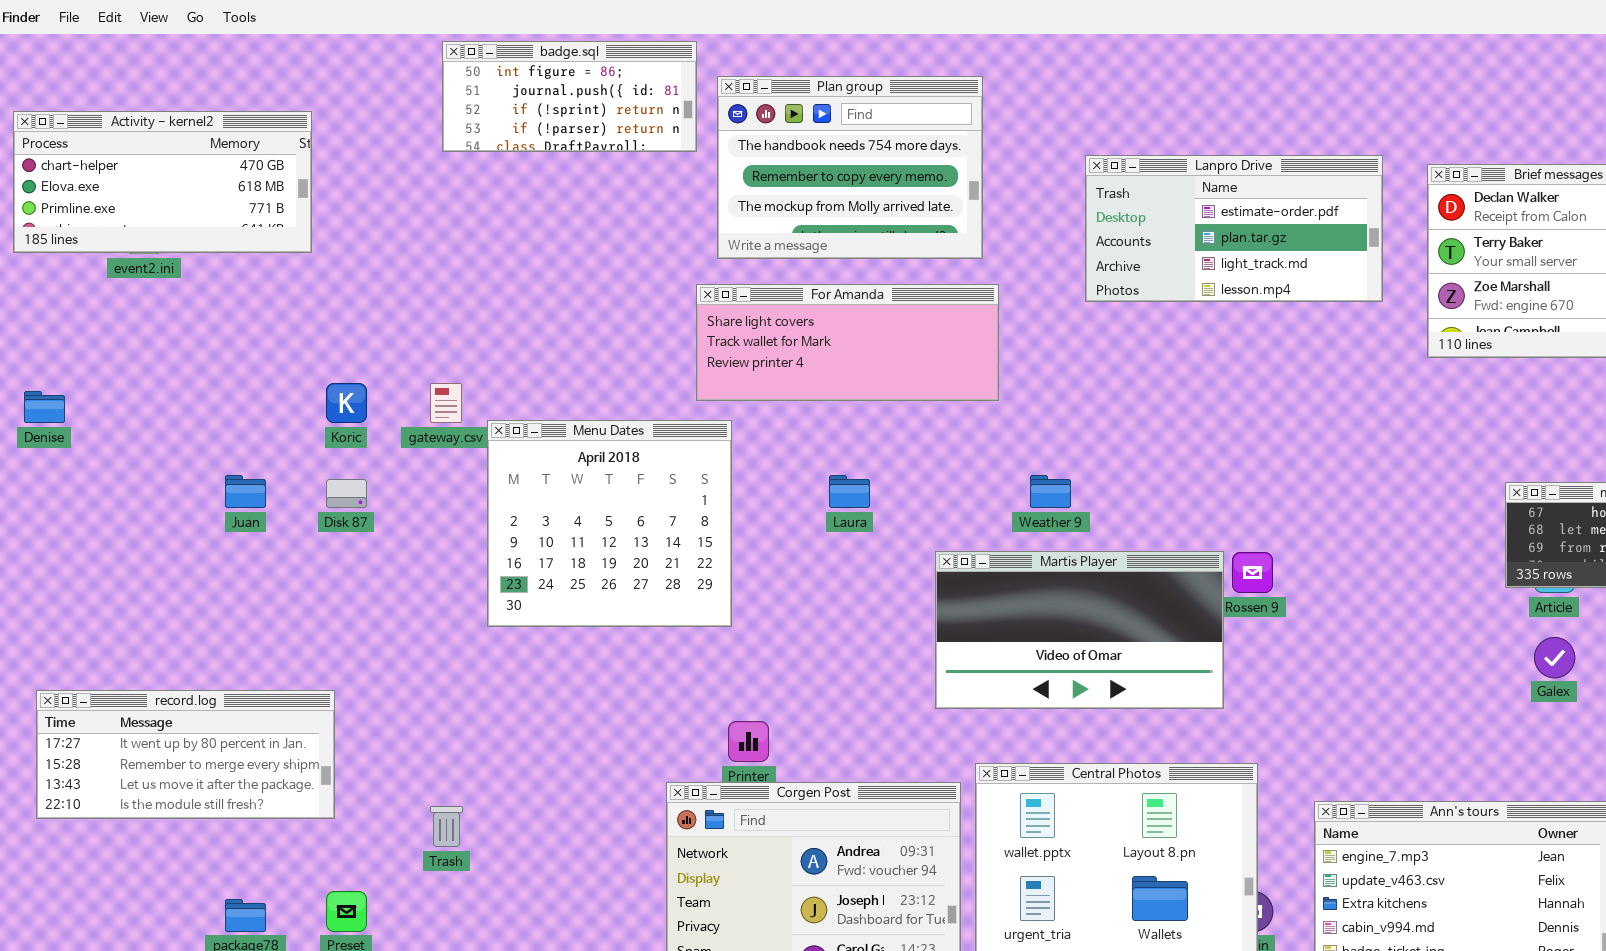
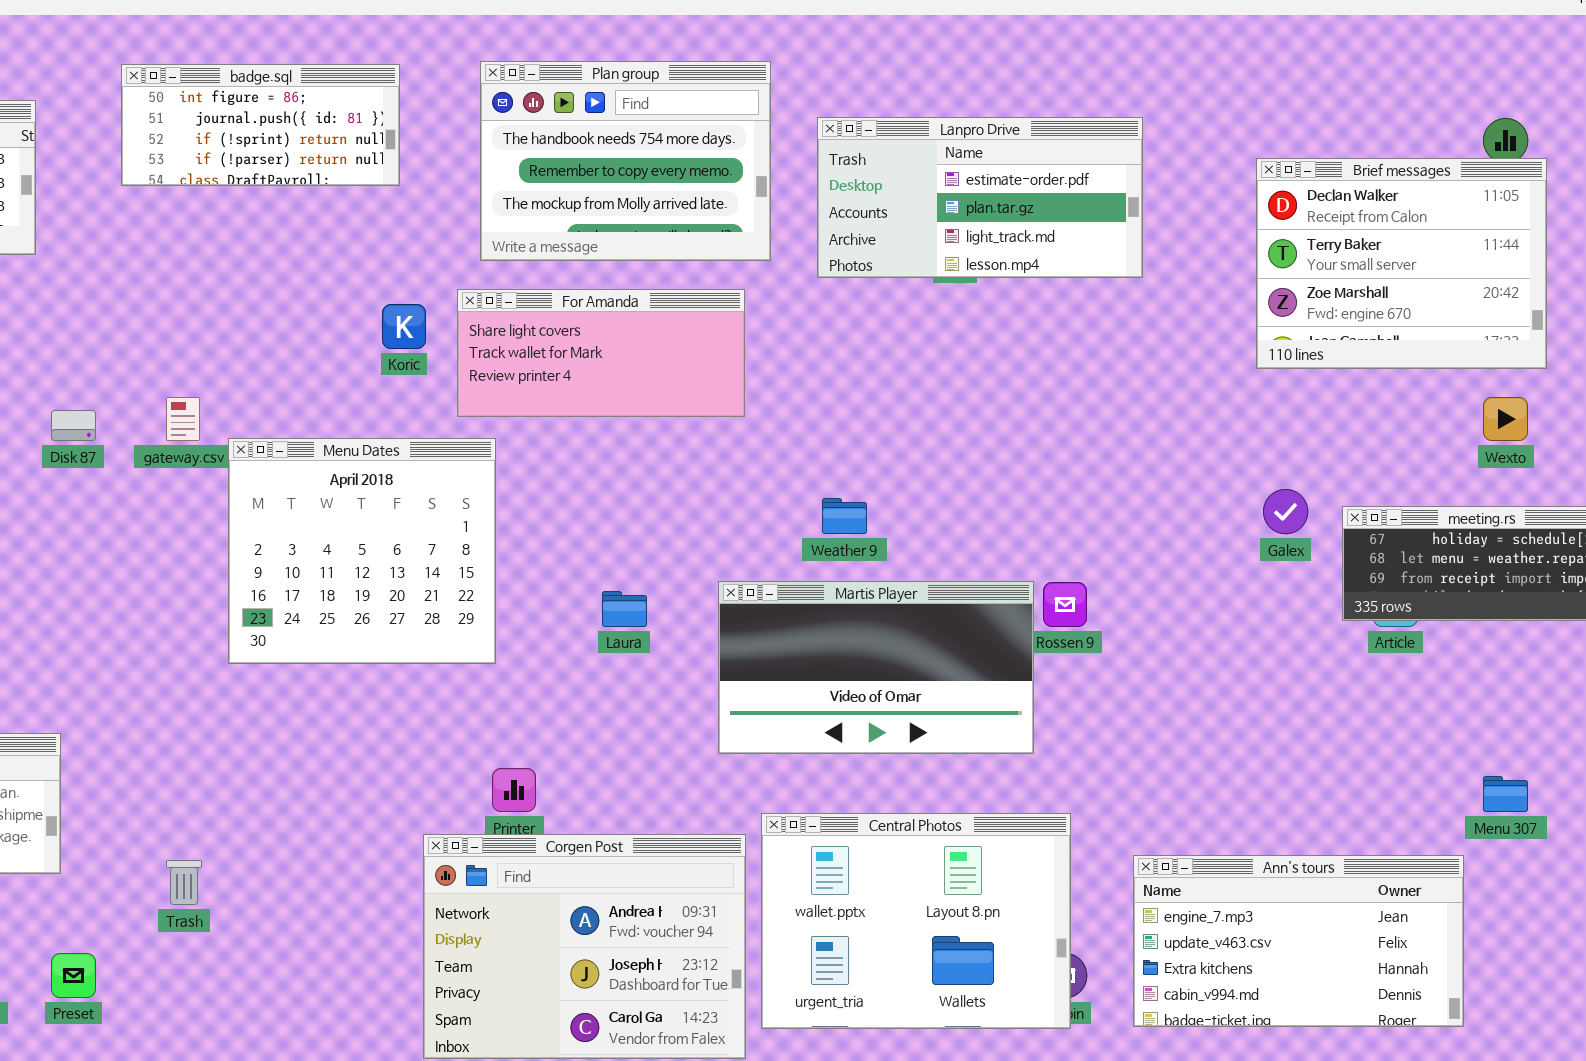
badge.sql: [442,41,697,152] -> [121,64,400,186], moved
Lanpro Drive: [1085,155,1383,302] -> [817,117,1143,278], moved
For Amanda: [696,284,999,401] -> [457,289,745,417], resized
Koric: [326,383,367,423] -> [382,304,426,349], moved
Laura: [829,475,870,508] -> [602,591,647,627], moved
Disk 87: [326,479,367,508] -> [51,410,96,441], moved
Galex: [1534,637,1575,678] -> [1263,489,1308,534], moved

